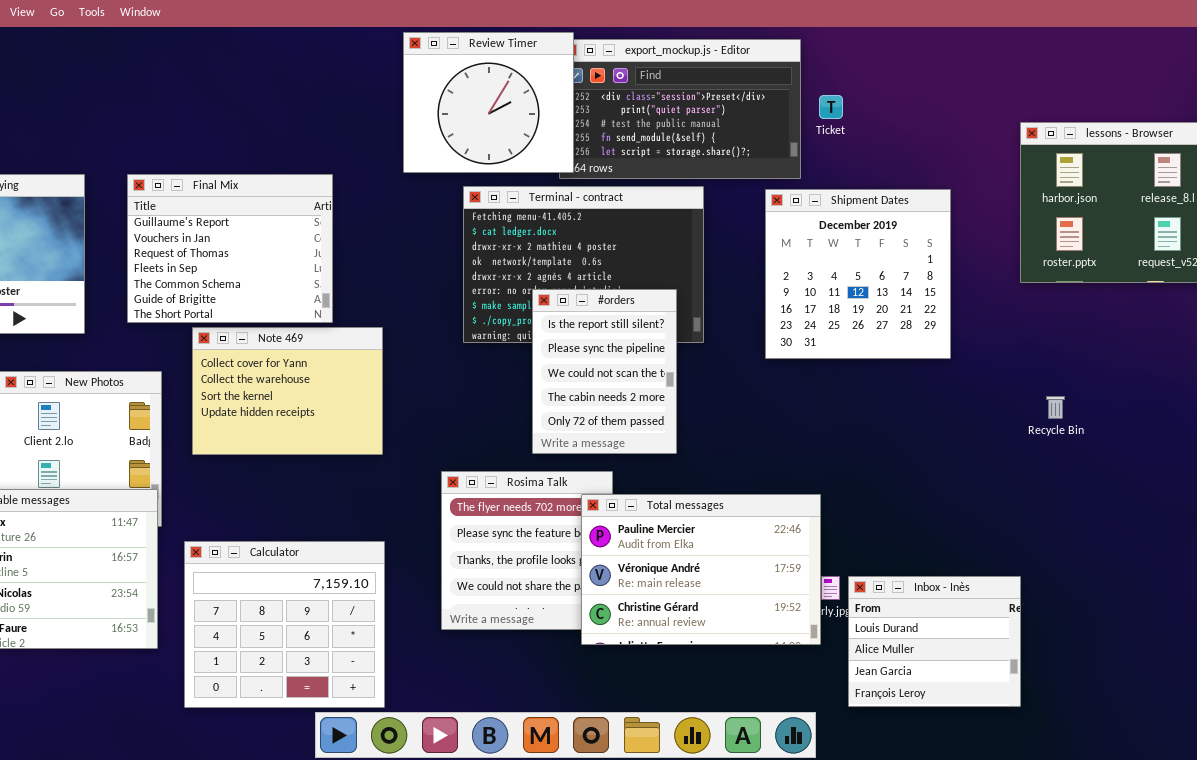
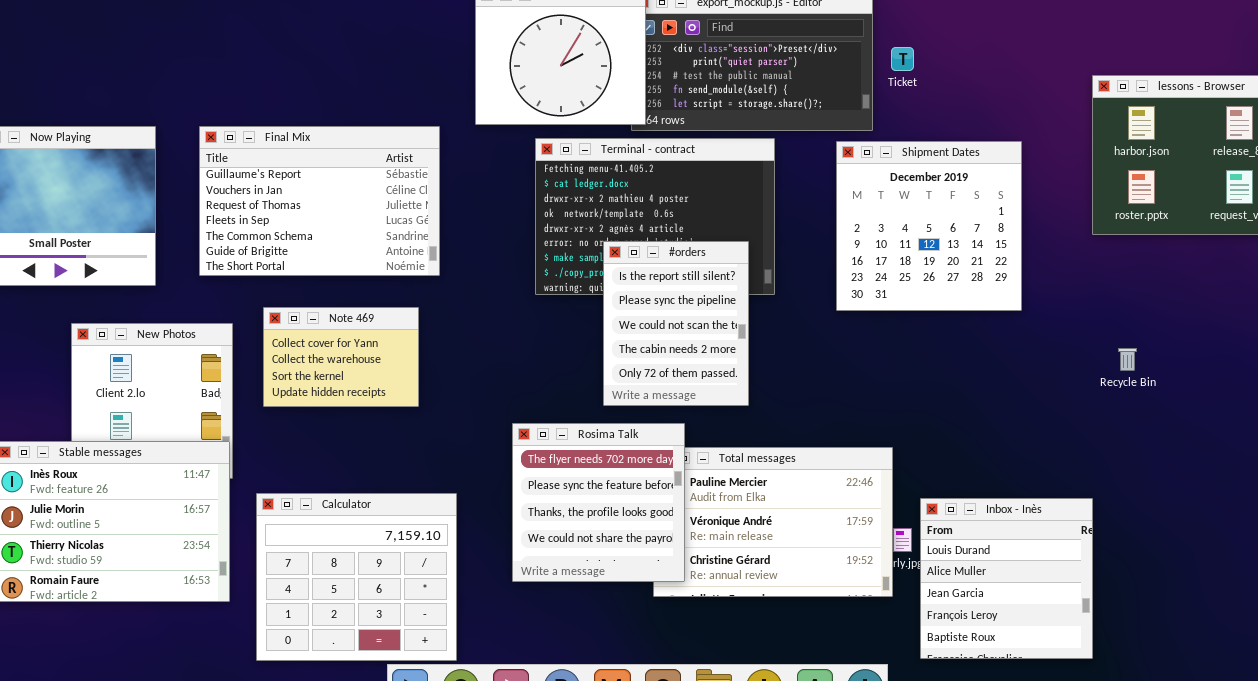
Final Mix: [127,174,333,323] -> [199,126,440,276], resized
Note 469: [192,327,383,455] -> [263,307,419,407], resized
Rosima Talk: [441,471,613,630] -> [512,423,685,582], raised
Inbox - Inès: [848,576,1021,707] -> [920,498,1093,659], resized

